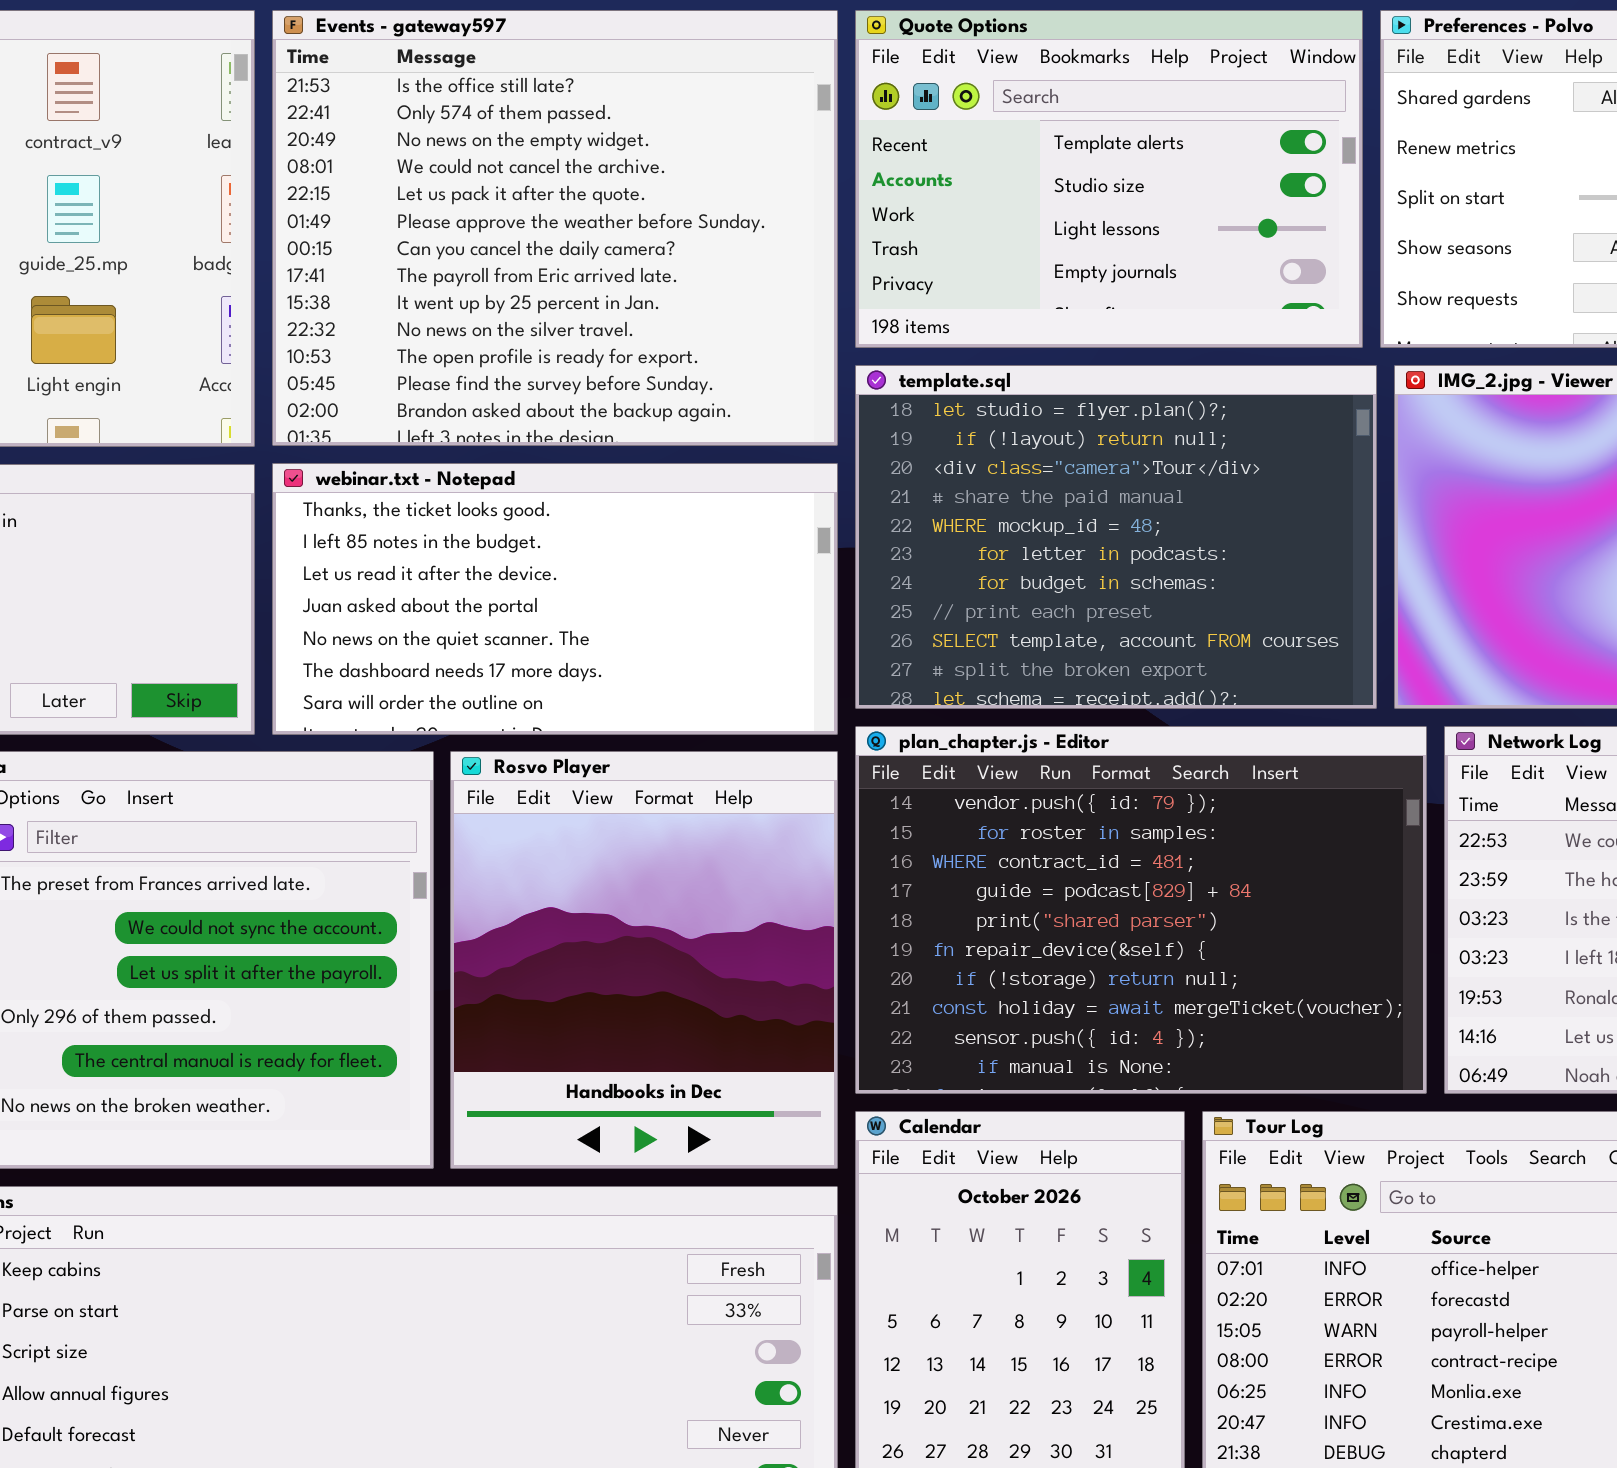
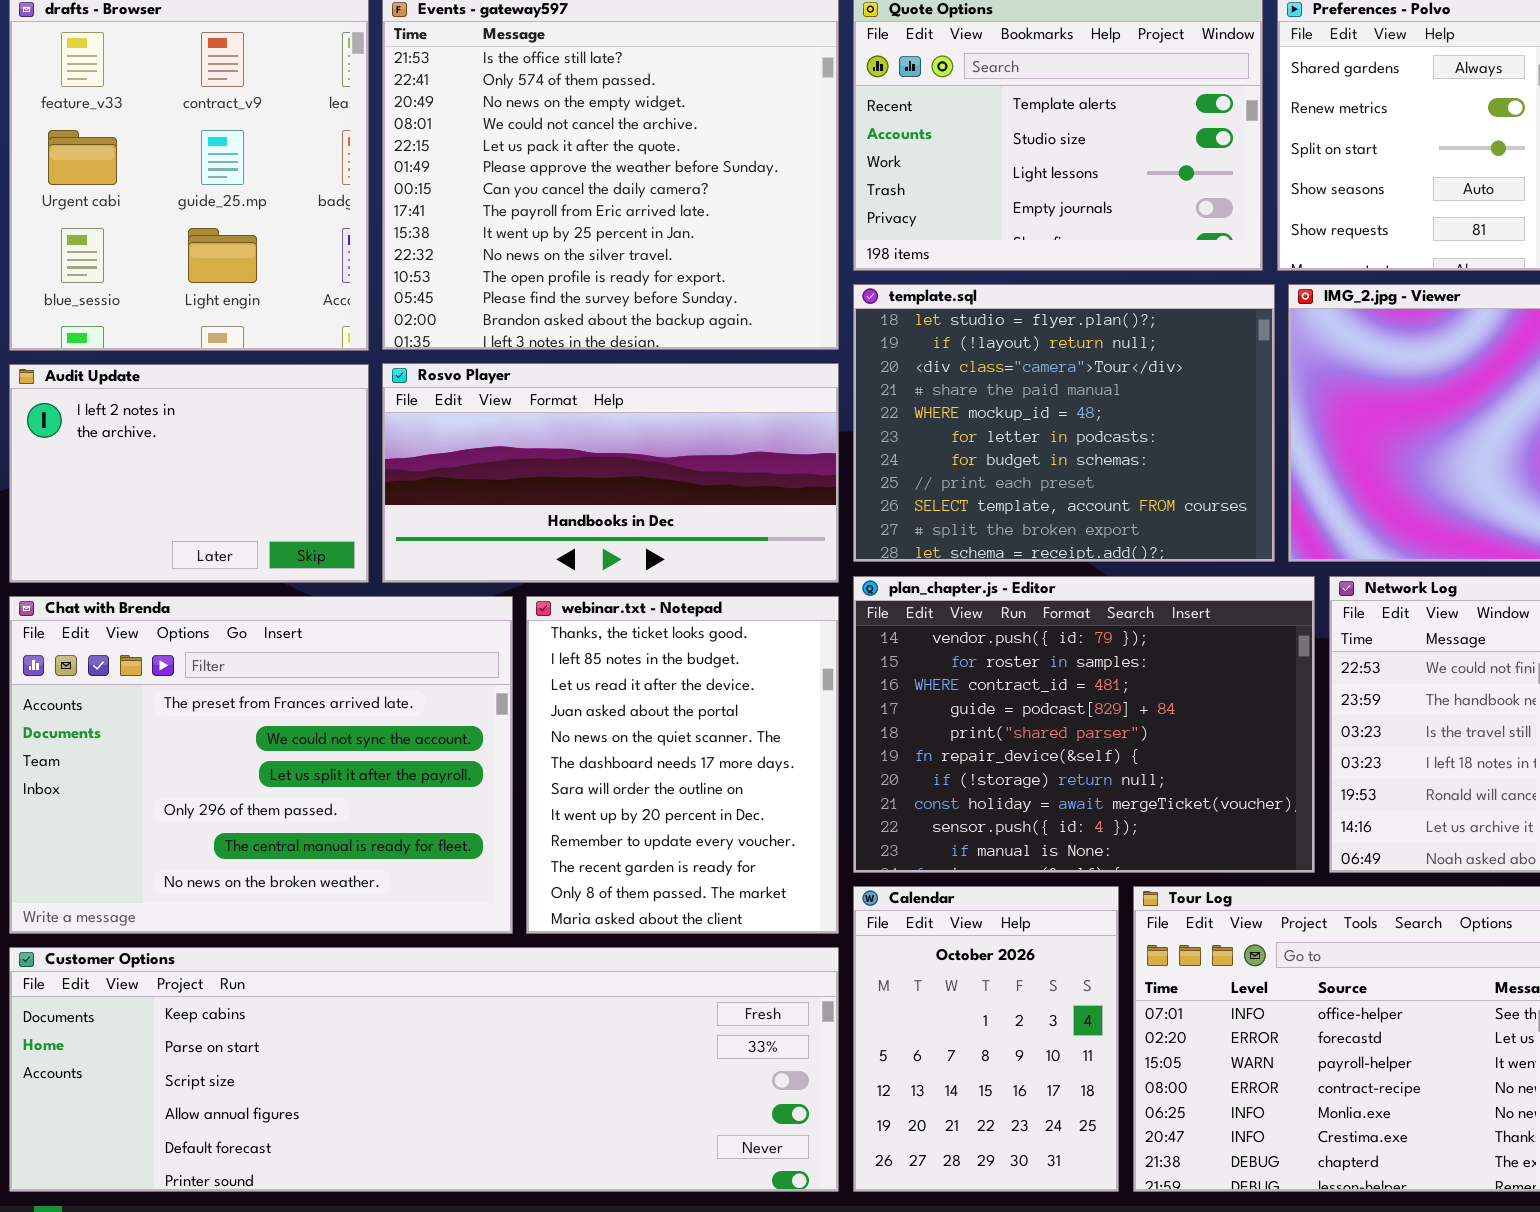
webinar.txt - Notepad: [272,463,838,735] -> [526,596,839,934], moved, resized
Rosvo Player: [450,751,838,1169] -> [382,363,839,583], moved, resized

